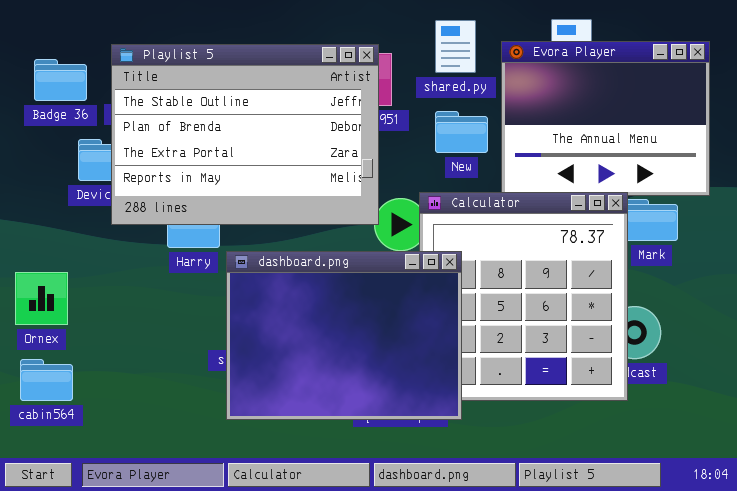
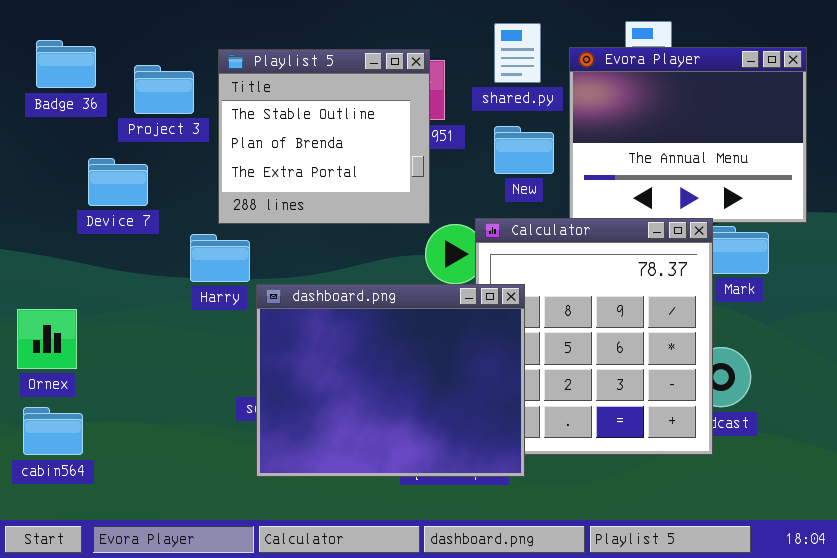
Playlist 5: [111,44,379,225] -> [218,49,430,224], resized
Badge 36: [34,59,87,101] -> [36,40,96,88], moved

